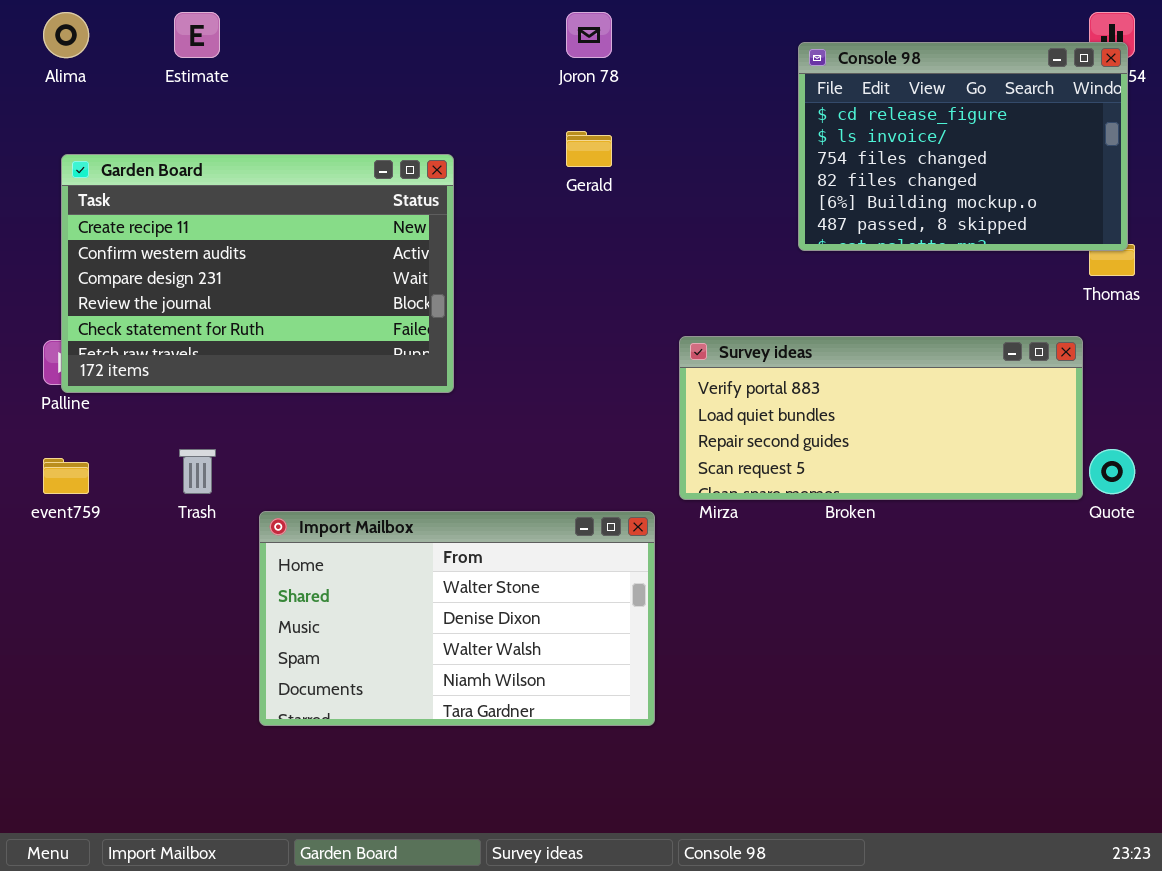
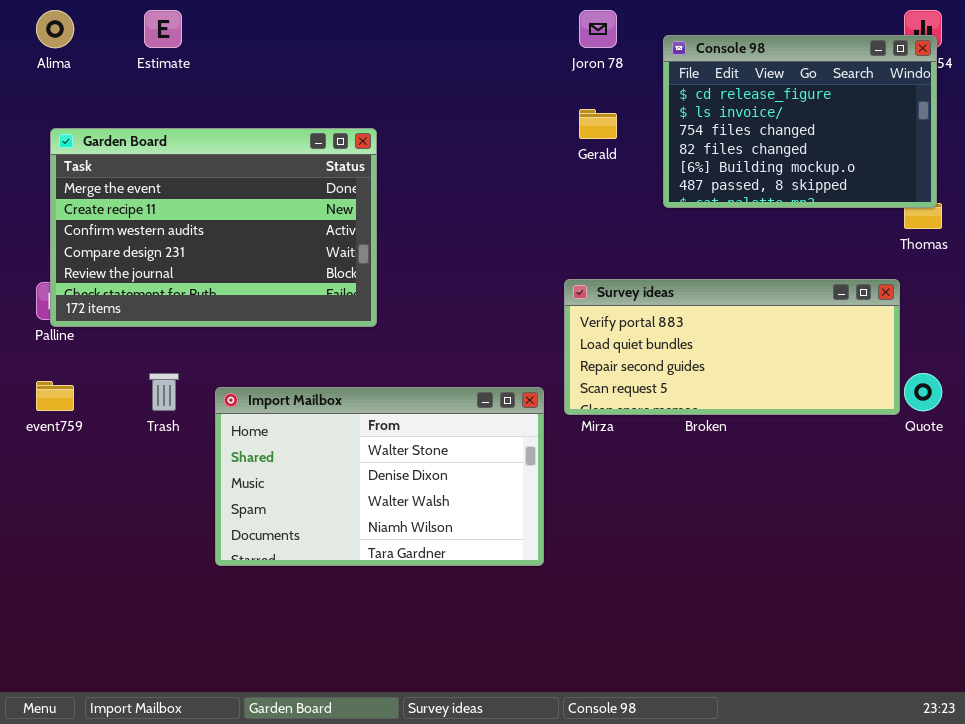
Joron 78: [566,12,612,58] -> [579,10,617,48], moved
Gerald: [566,131,612,167] -> [579,109,617,139], moved
Garden Board: [61,154,454,393] -> [50,128,377,327], scrolled up 1 row
Import Mailbox: [259,511,655,726] -> [215,387,544,566], moved

